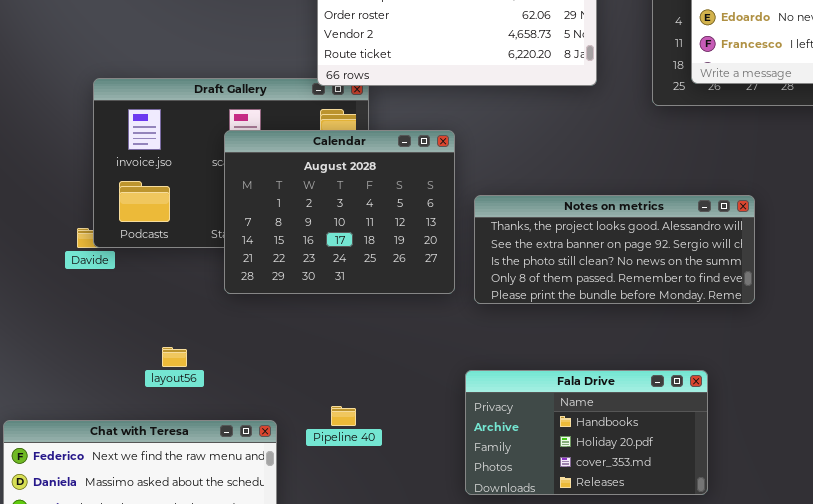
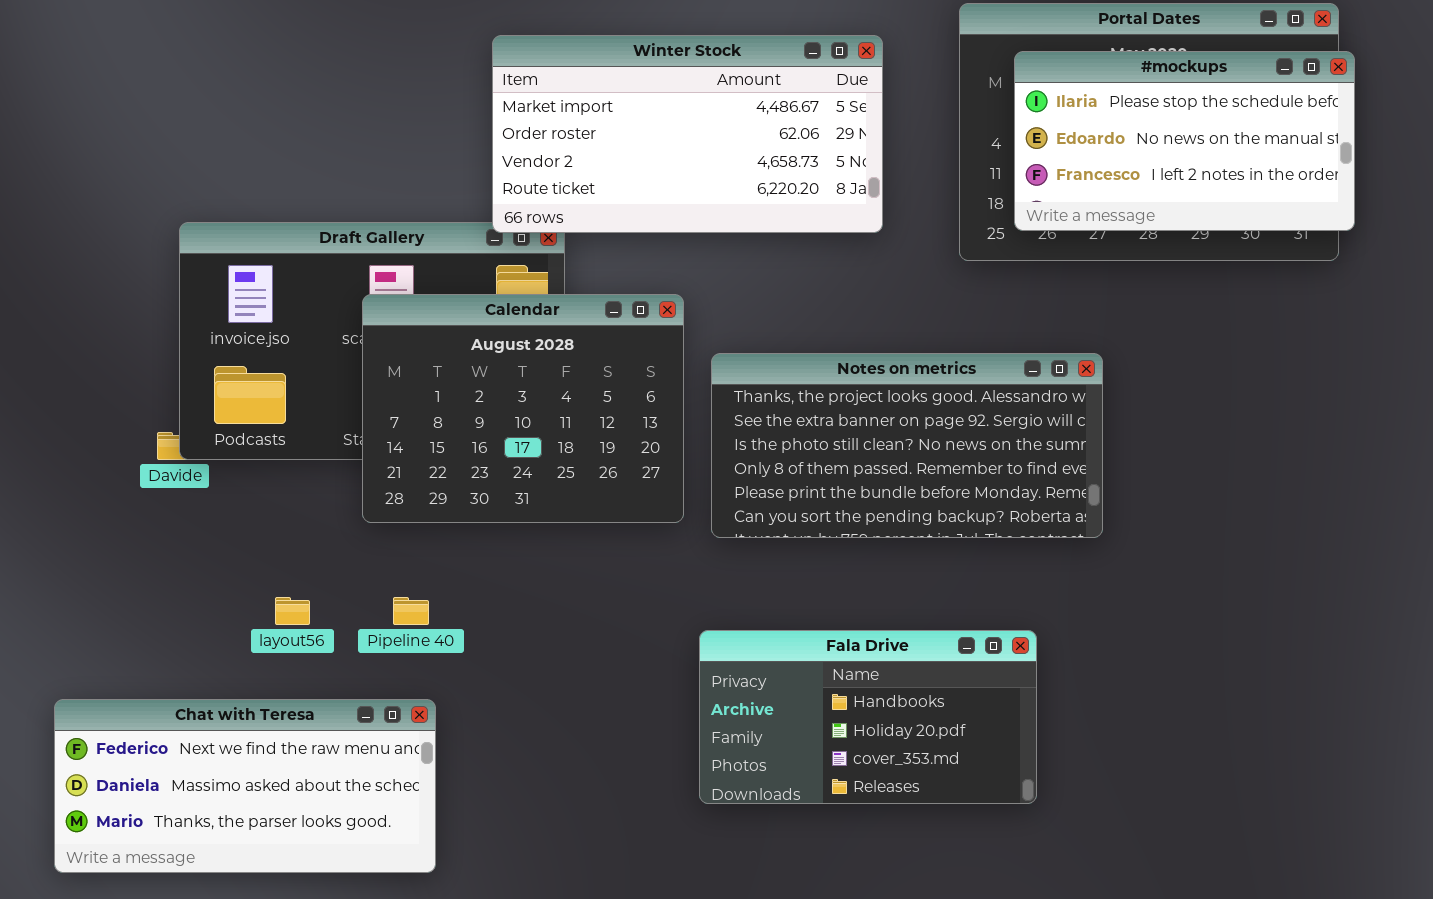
Notes on metrics: [474,195,755,304] -> [711,353,1103,538], resized
Pipeline 40: [331,406,356,426] -> [393,597,429,625], moved

